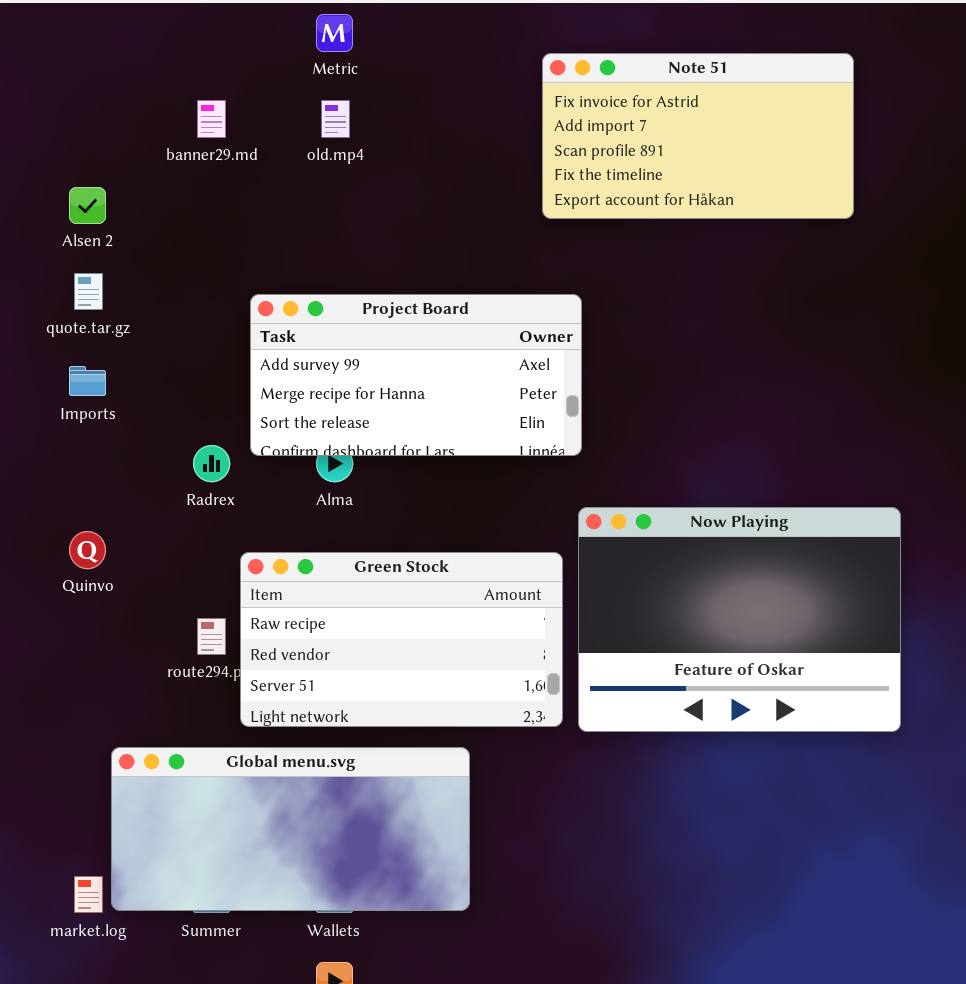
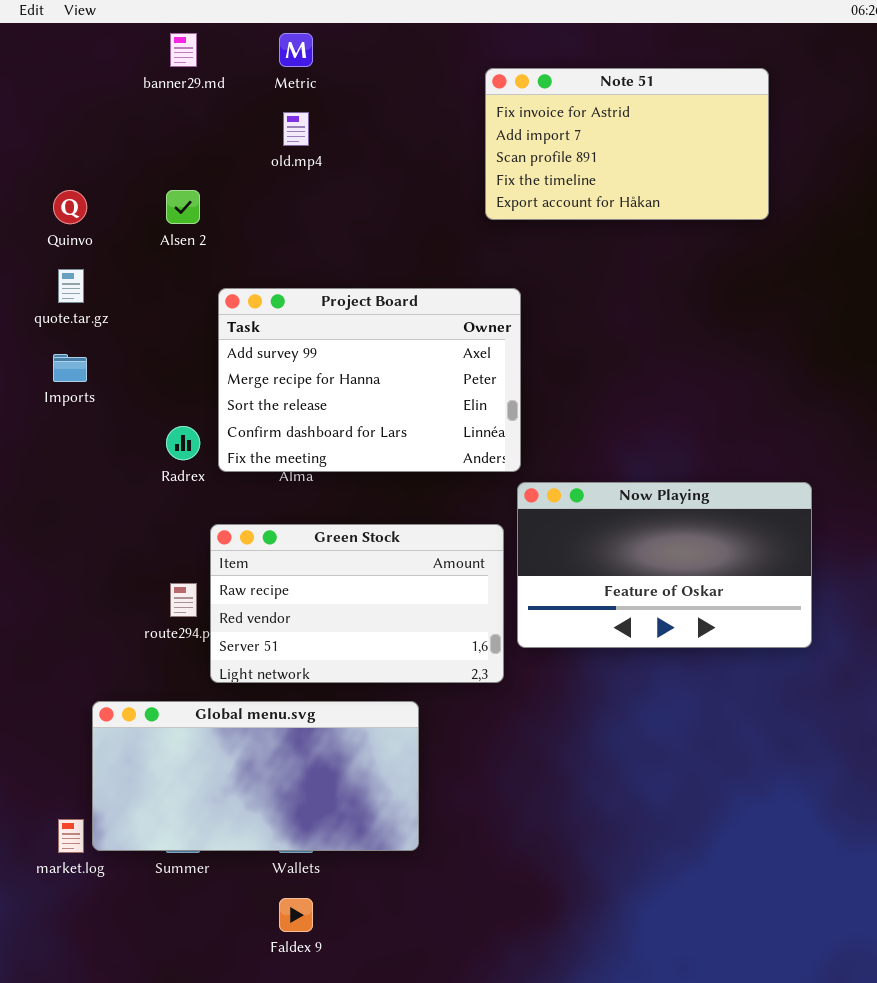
banner29.md: [197,100,226,138] -> [170,33,197,67], moved
Alsen 2: [69,187,106,224] -> [166,190,200,224], moved
Project Board: [250,294,582,456] -> [218,288,521,472], resized
Now Playing: [578,507,901,732] -> [517,482,812,648], resized
Quinvo: [69,531,106,569] -> [53,190,87,224], moved

